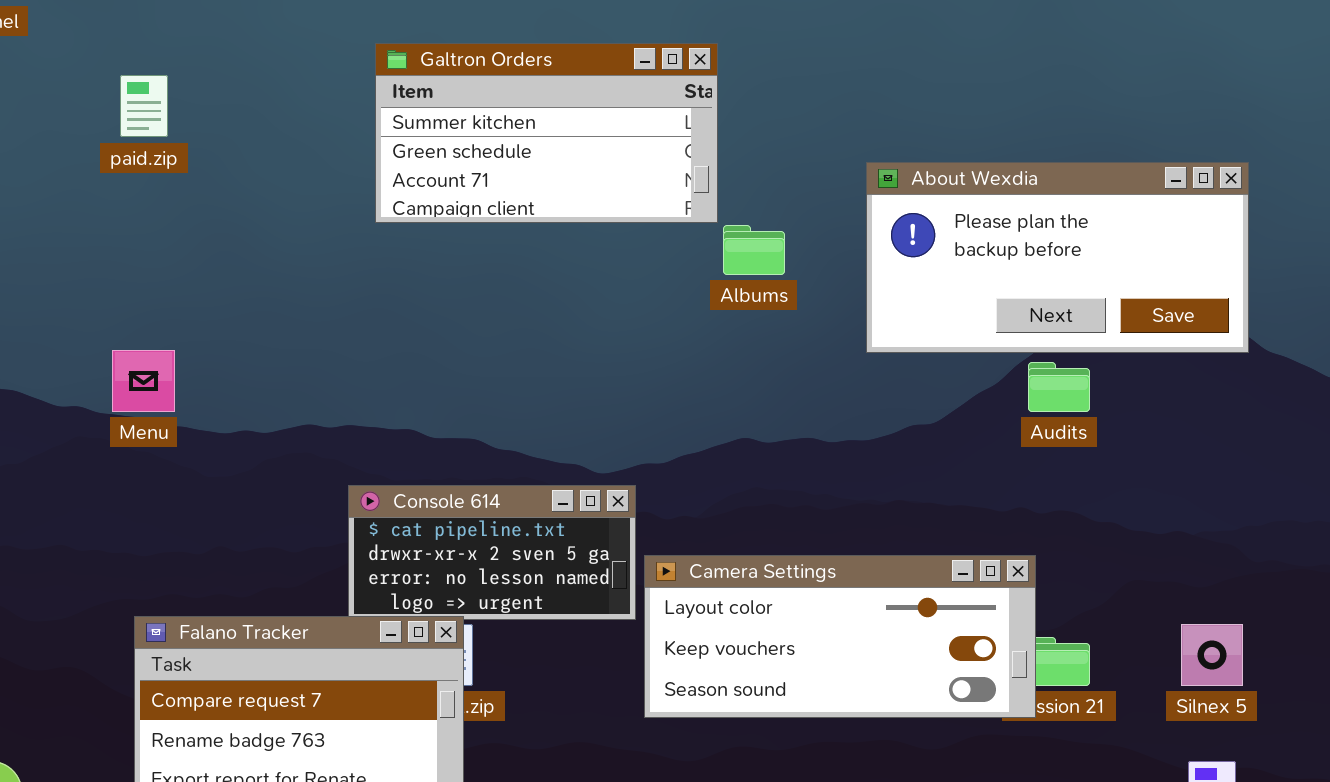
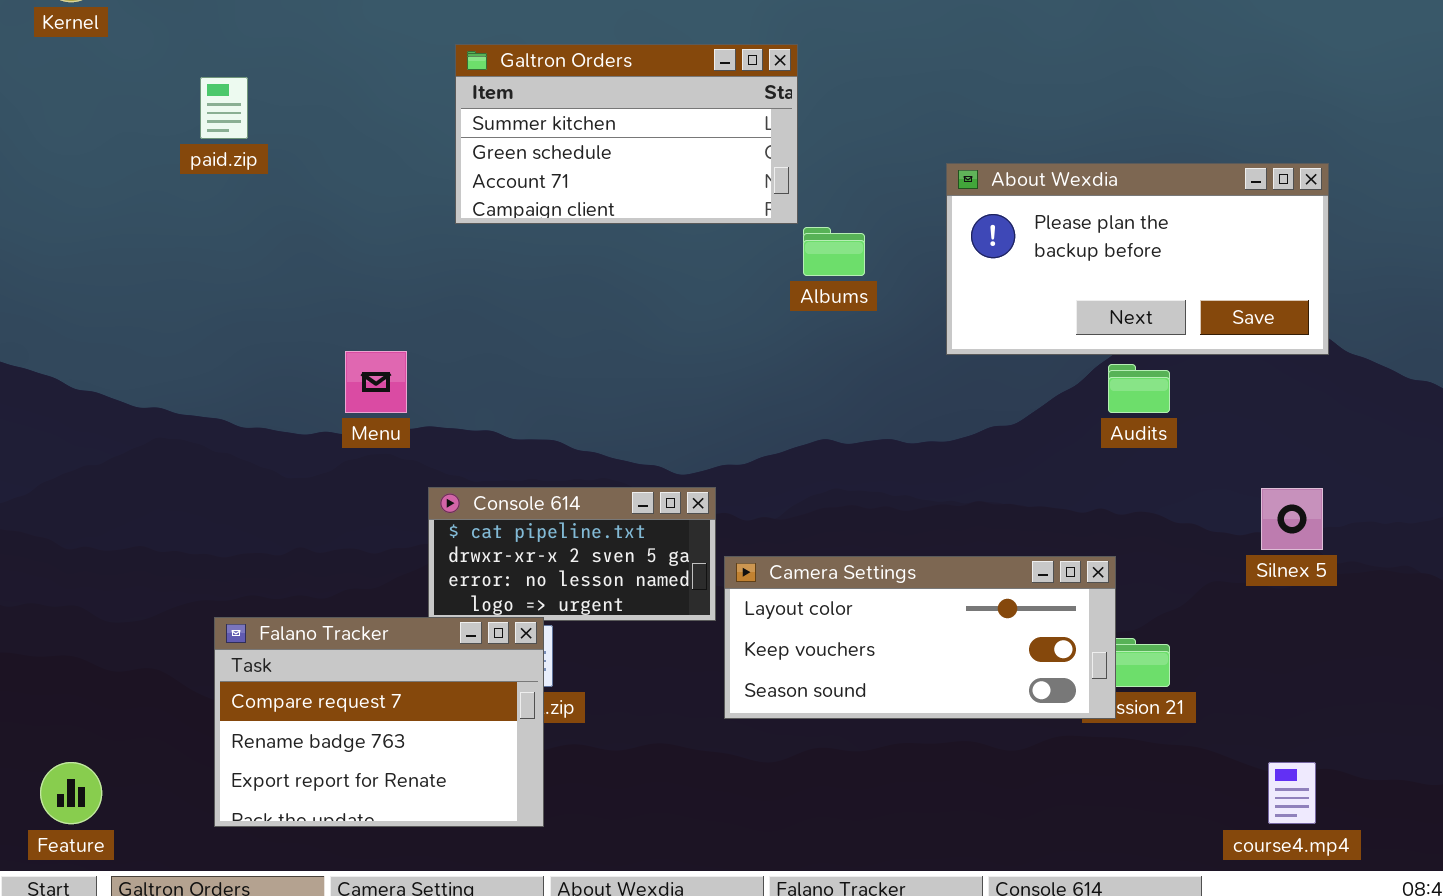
Menu: [112,350,175,412] -> [345,351,407,413], moved
Silnex 5: [1181,624,1243,686] -> [1261,488,1323,550], moved

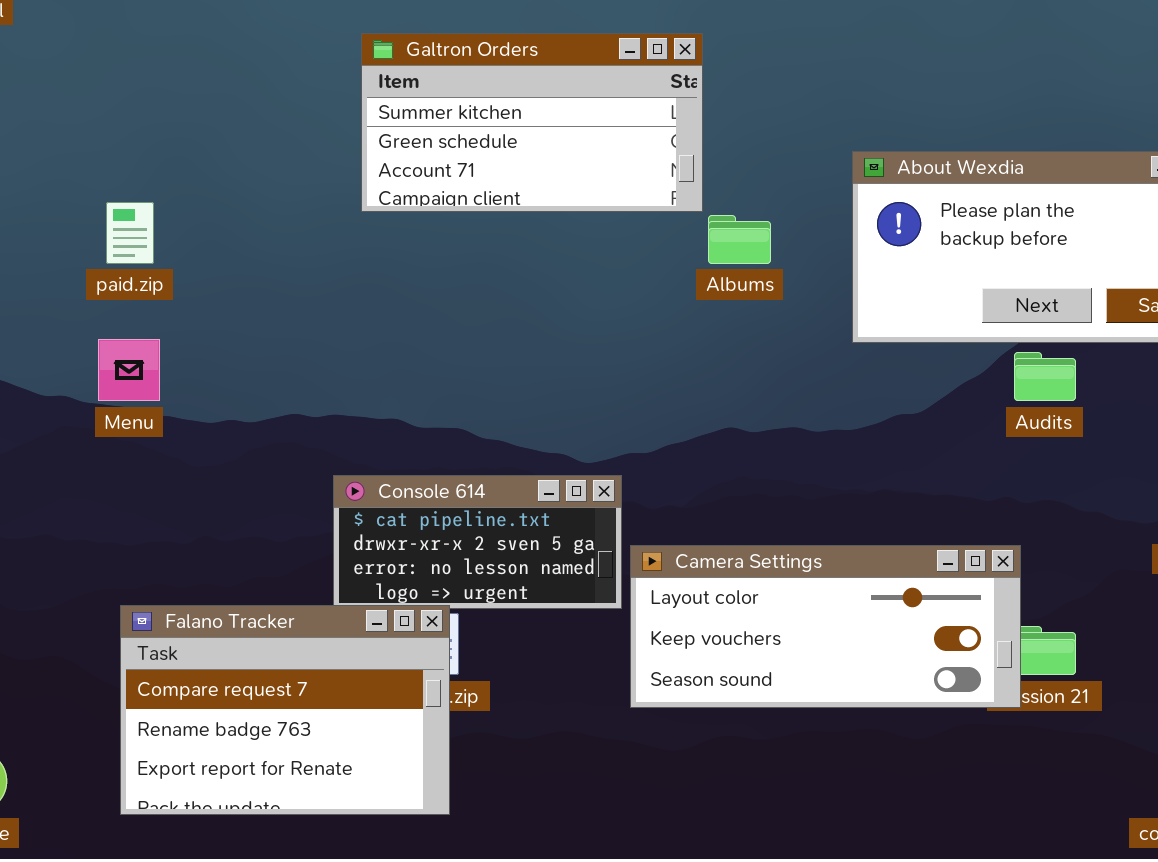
paid.zip: [200,77,248,139] -> [106,202,154,264], moved
Menu: [345,351,407,413] -> [98,339,160,401], moved

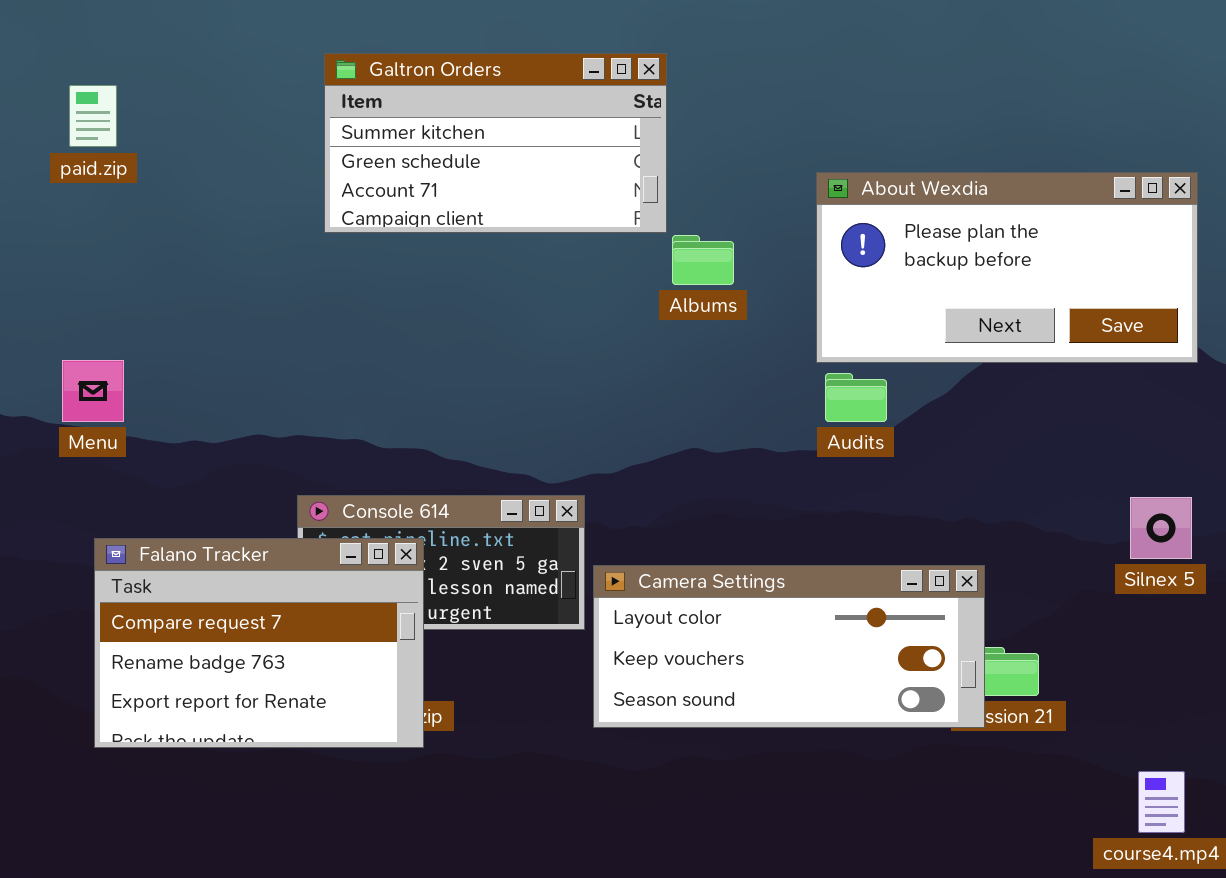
paid.zip: [106,202,154,264] -> [69,85,117,147], moved
Audits: [1014,352,1076,401] -> [825,373,887,422], moved
Falano Tracker: [120,605,450,815] -> [94,538,424,748], moved

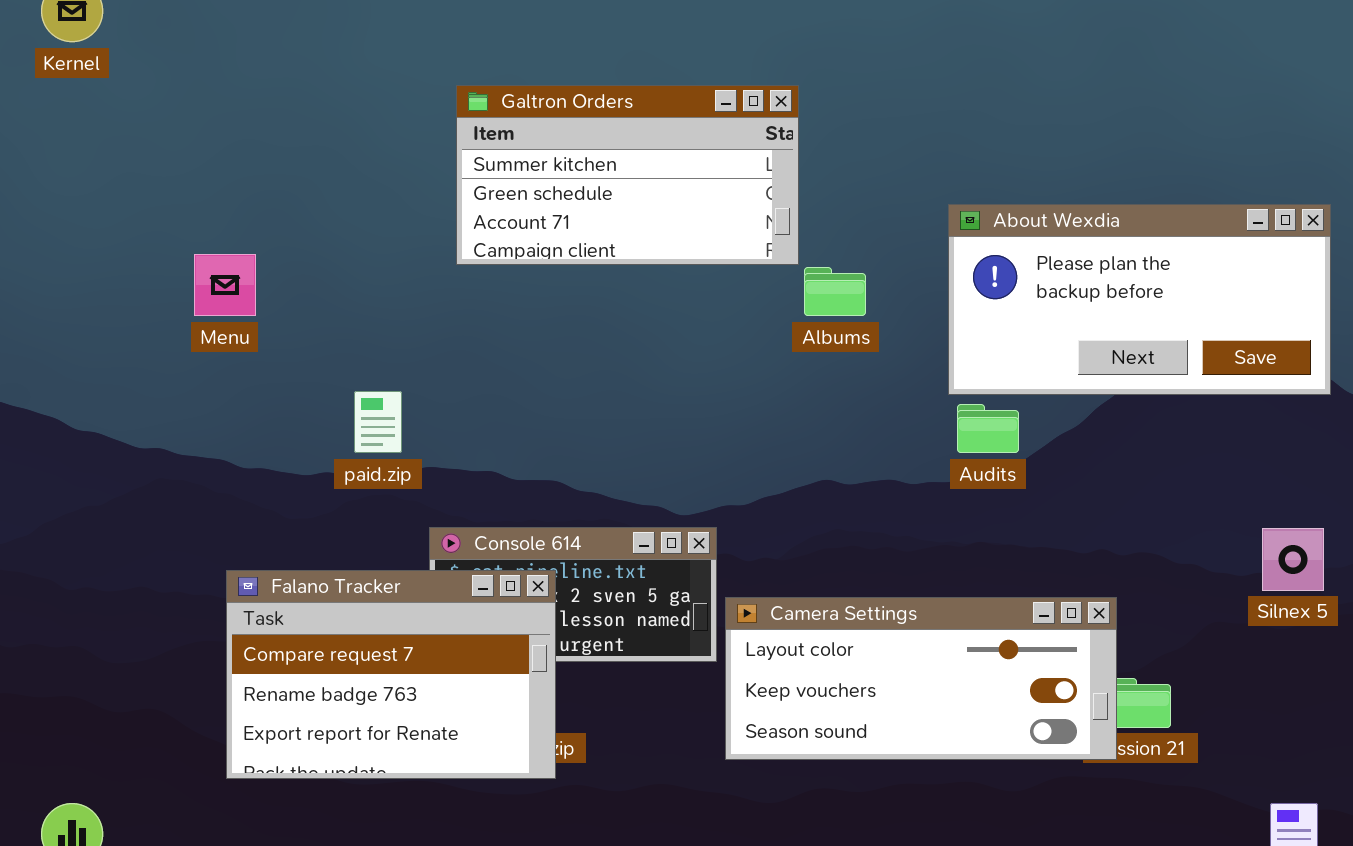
paid.zip: [69,85,117,147] -> [354,391,402,453], moved
Menu: [62,360,124,422] -> [194,254,256,316], moved

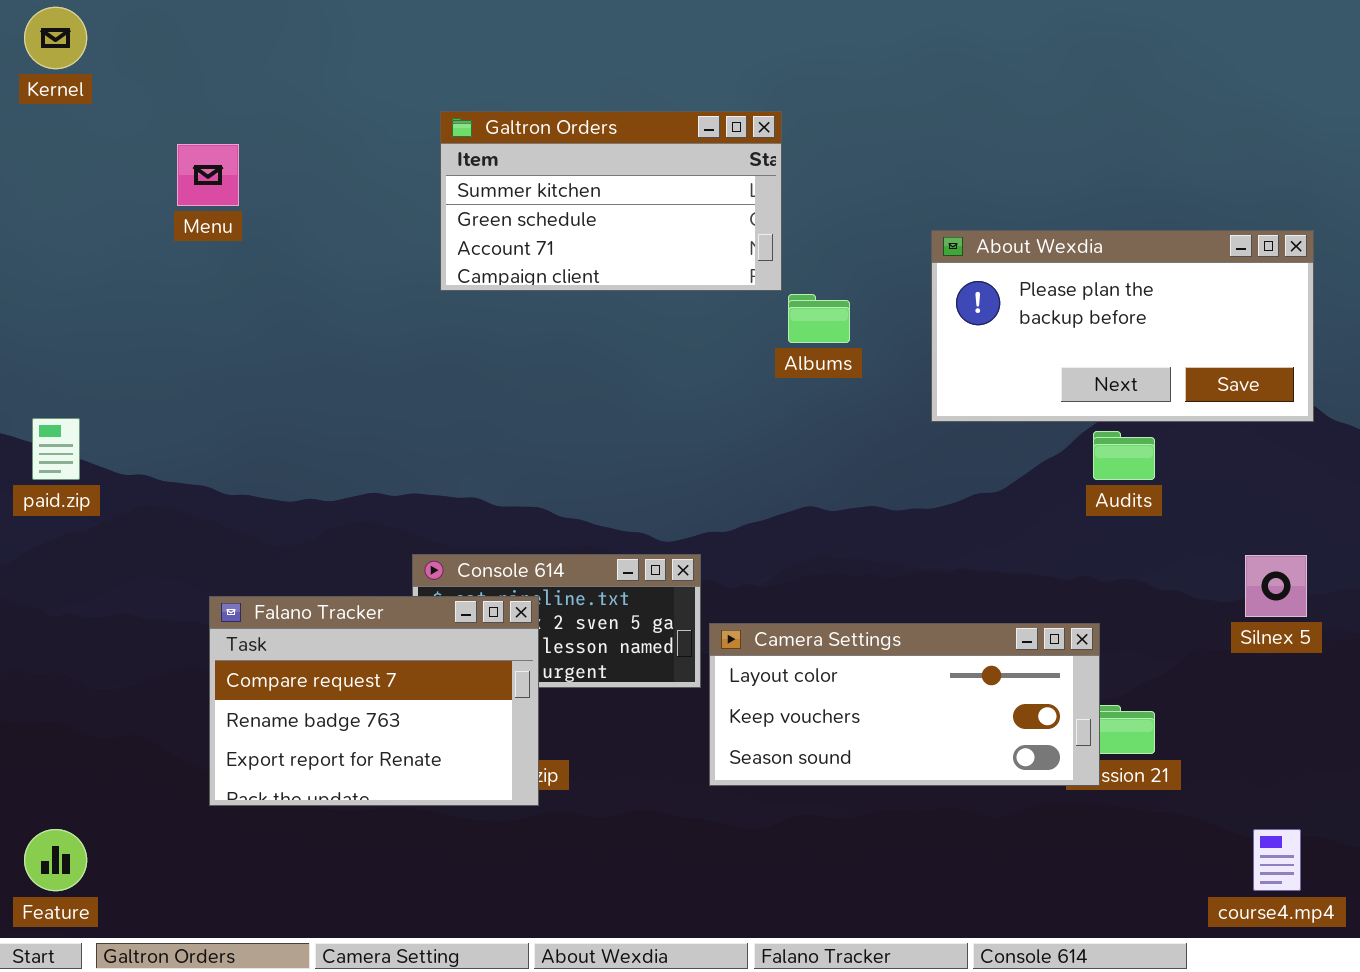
Menu: [194,254,256,316] -> [177,144,239,206], moved
paid.zip: [354,391,402,453] -> [32,418,80,480], moved
Audits: [957,404,1019,453] -> [1093,431,1155,480], moved

